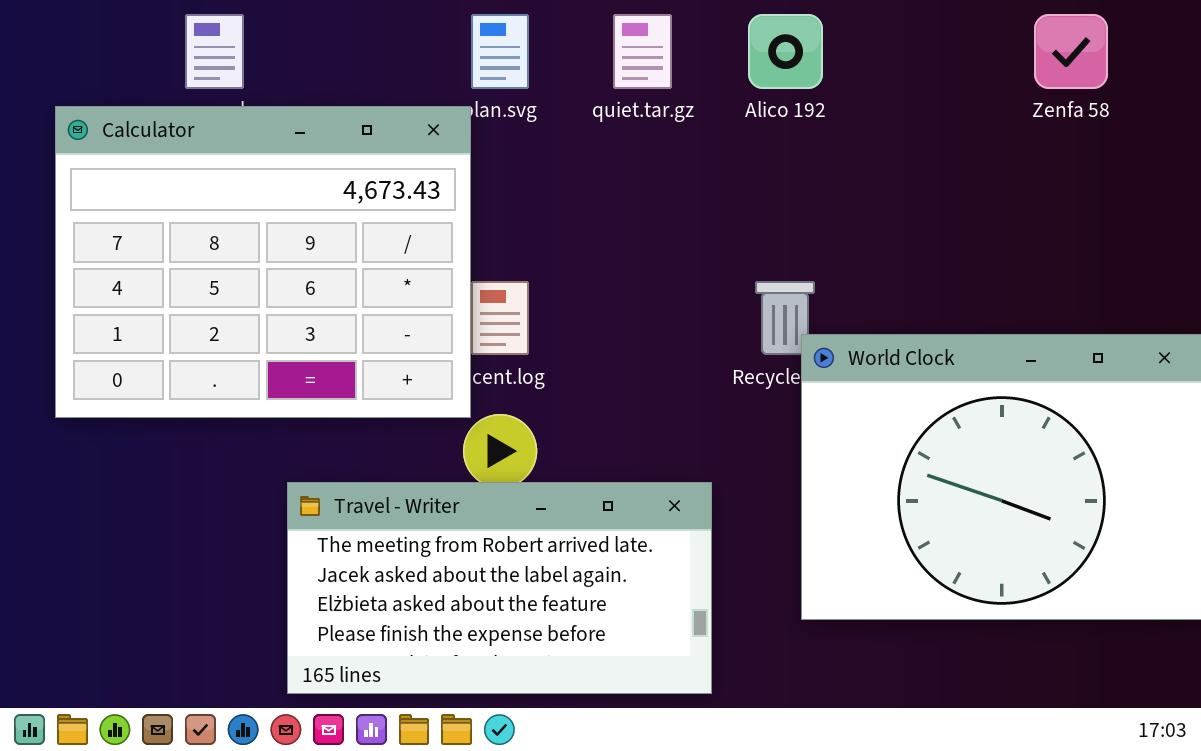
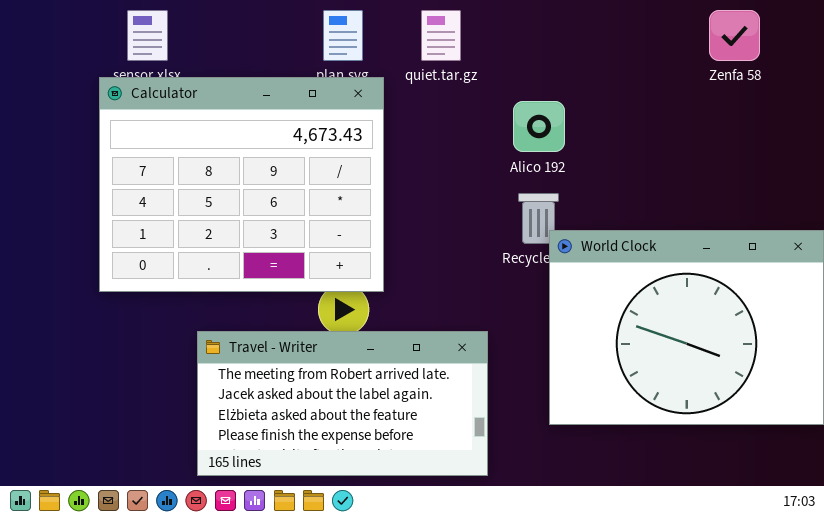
Alico 192: [748,14,823,89] -> [513,101,565,152], moved
Calculator: [55,106,471,418] -> [99,77,384,292], moved

